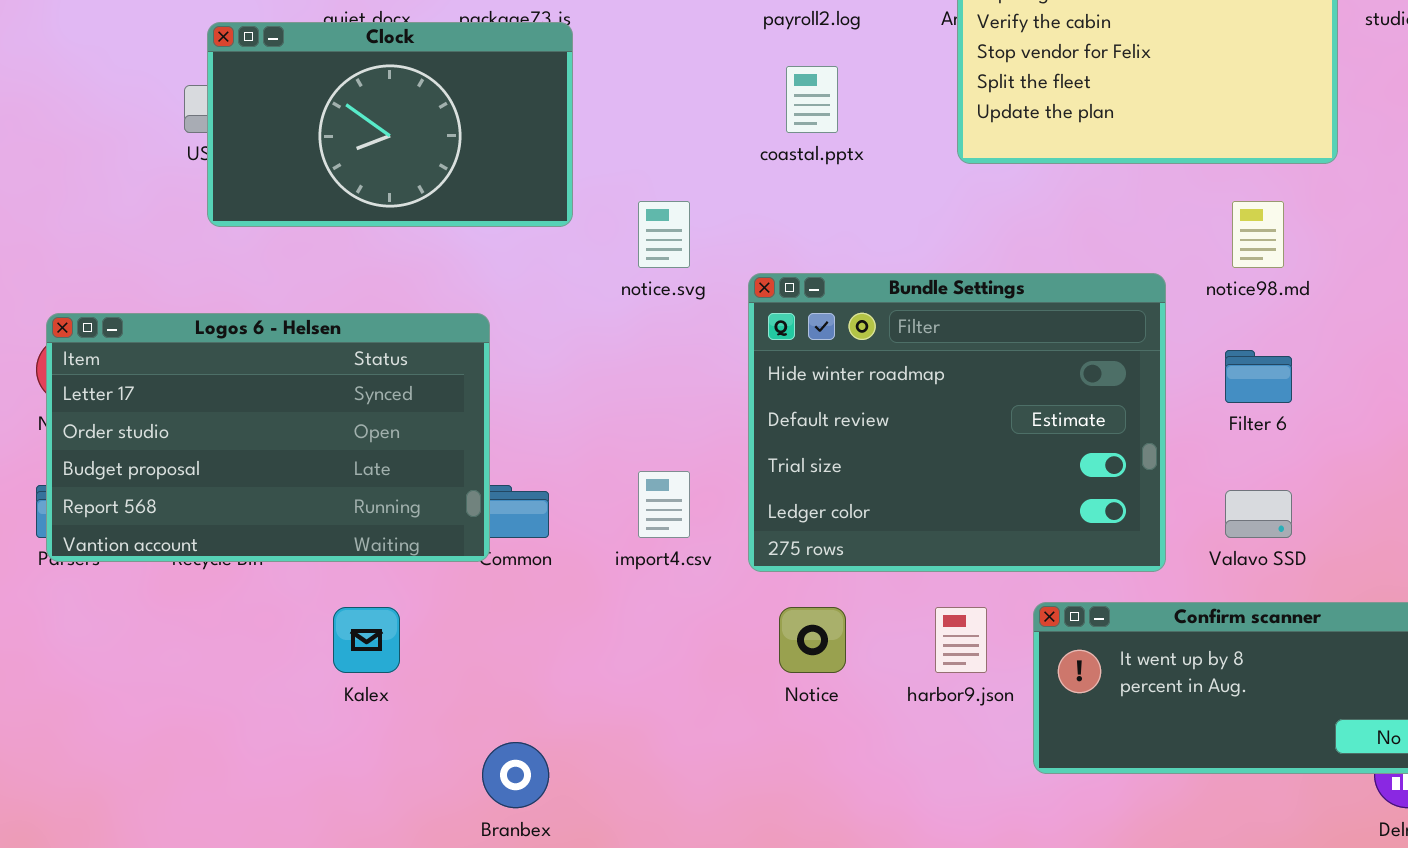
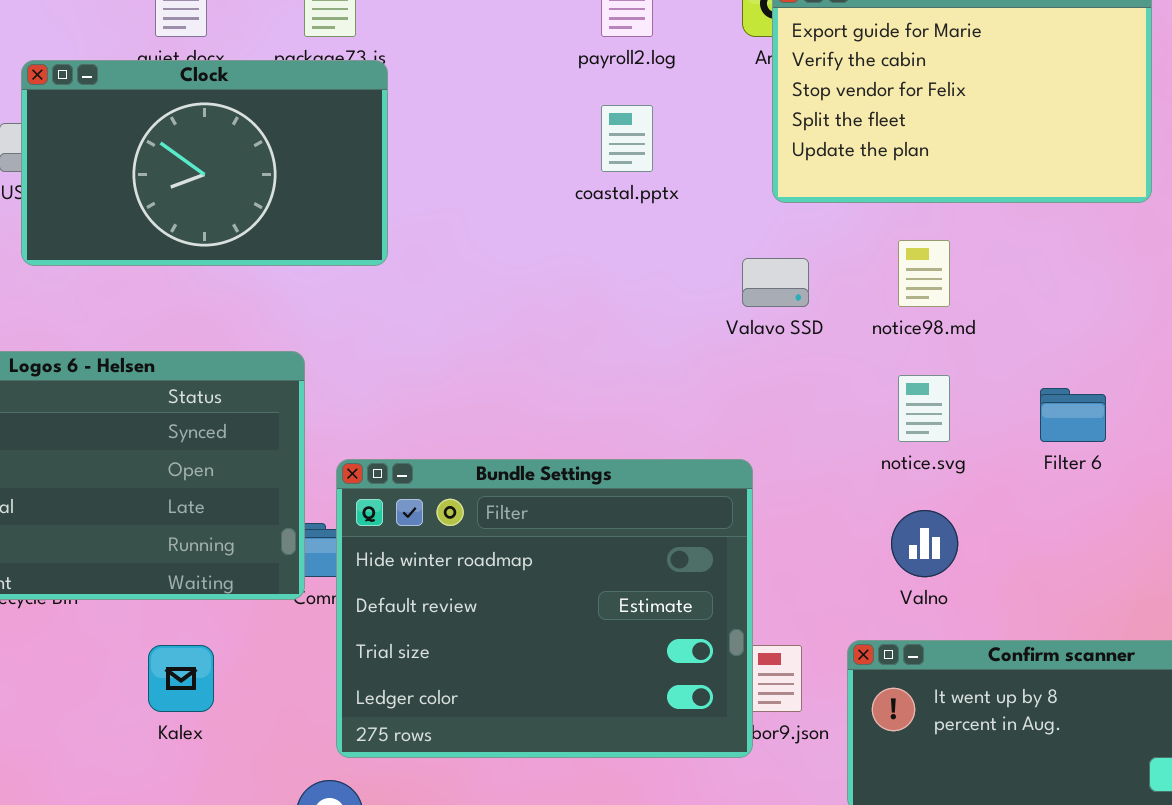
notice.svg: [638,201,690,268] -> [898,375,950,442], moved
notice98.md: [1232,201,1284,268] -> [898,240,950,307], moved
Bundle Settings: [748,273,1166,572] -> [336,459,753,758], moved
Valavo SSD: [1225,490,1292,538] -> [742,258,809,307], moved

